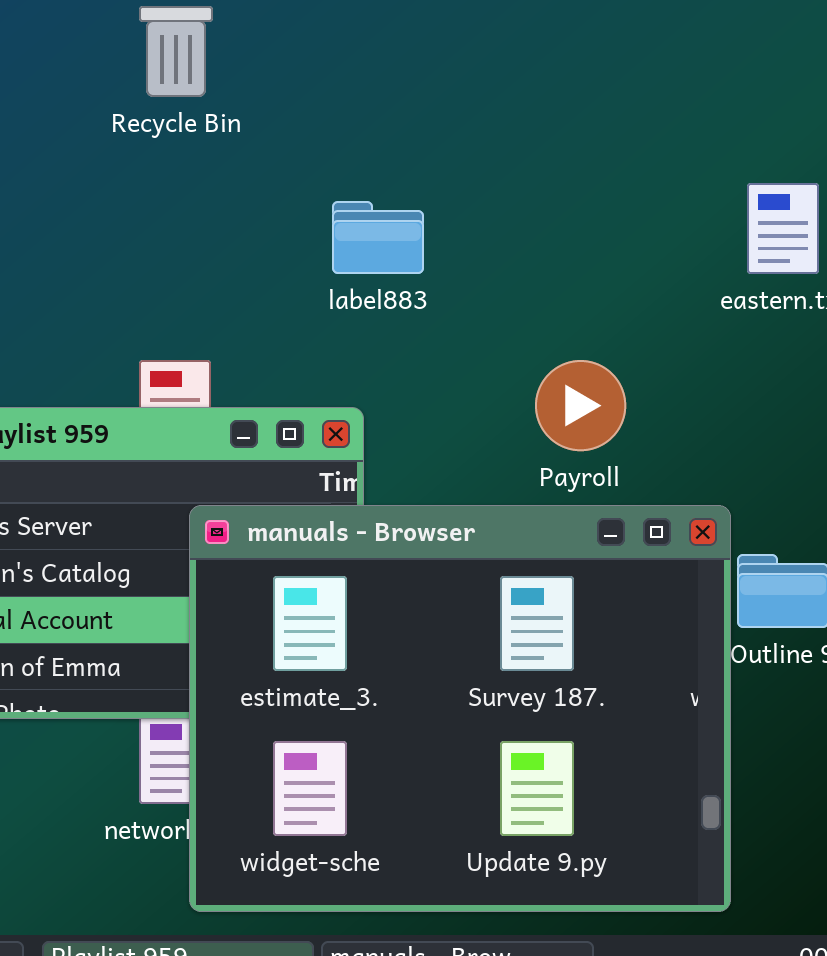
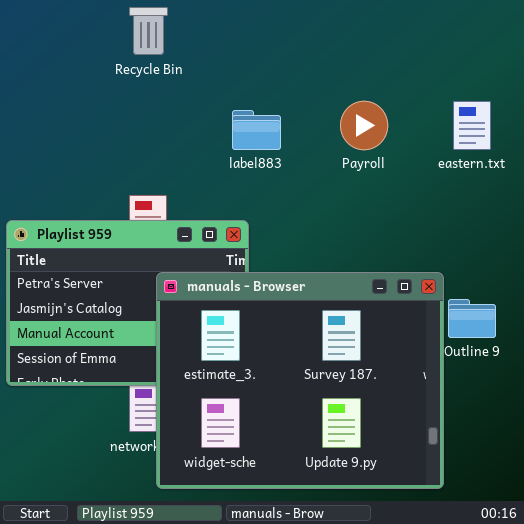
Payroll: [535,360,626,451] -> [340,101,388,150], moved

